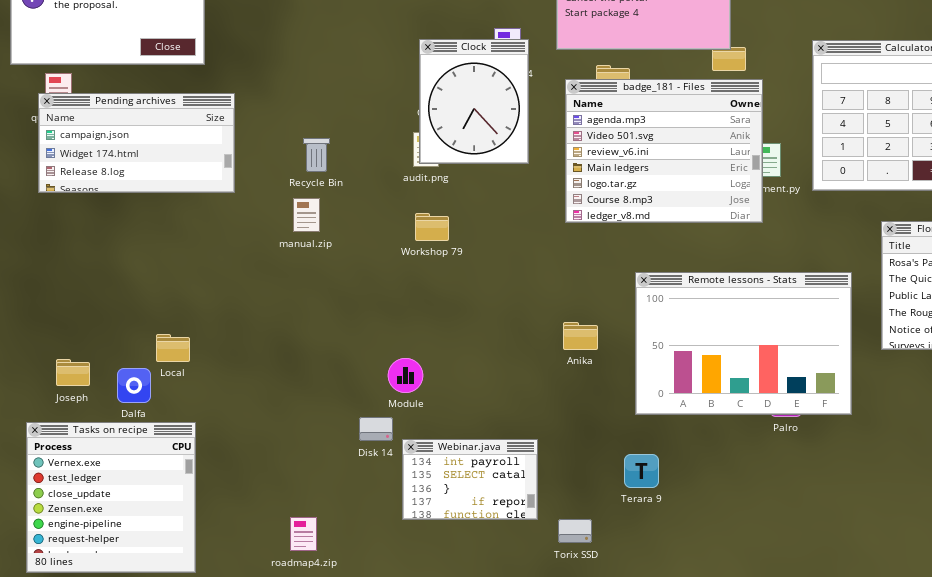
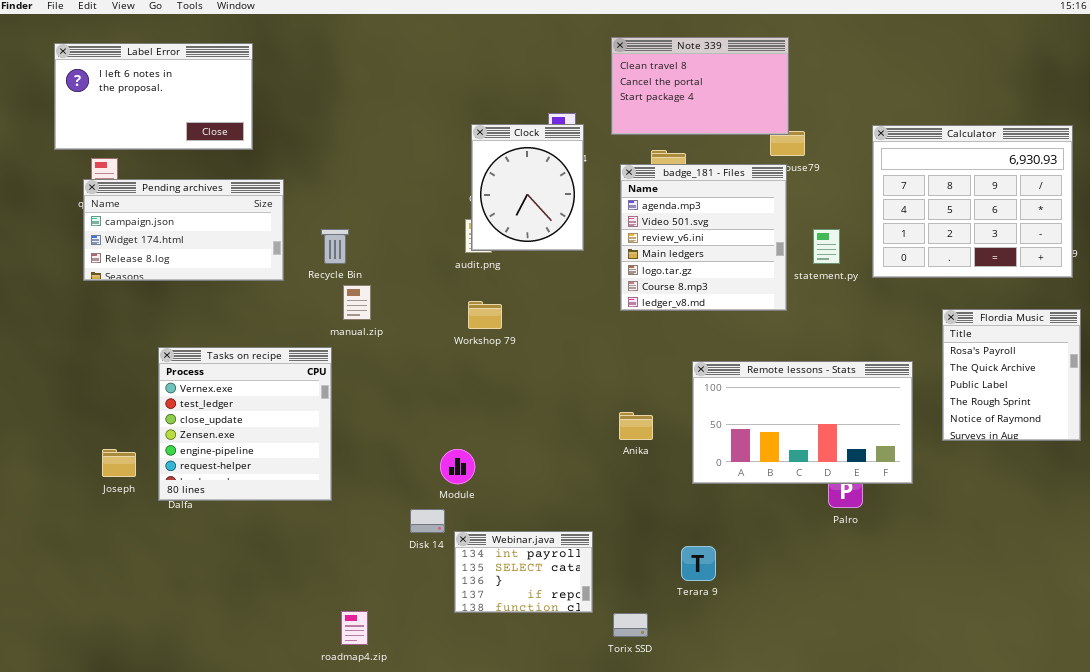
badge_181 - Files: [565,79,763,223] -> [620,164,787,311], resized
Recycle Bin: [303,138,330,172] -> [321,229,349,264], moved
Remote lessons - Stats: [635,272,852,415] -> [692,361,913,484], resized
Tasks on recipe: [26,422,196,573] -> [158,347,332,501], moved

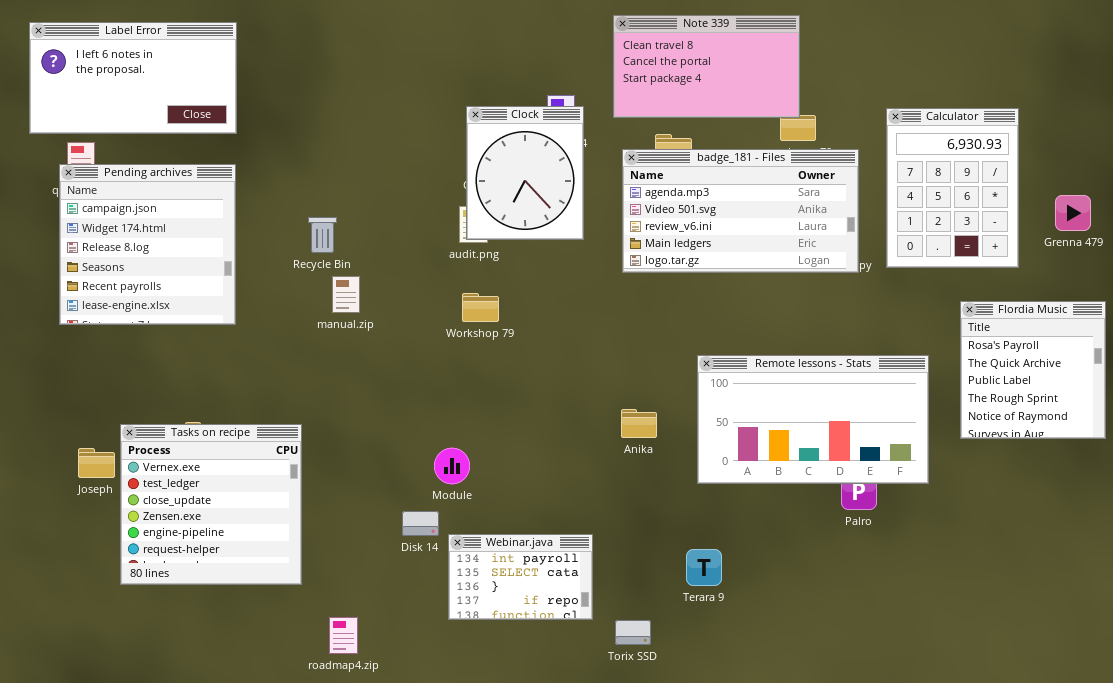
Calculator: [872,125,1073,278] -> [886,108,1019,268], resized
badge_181 - Files: [620,164,787,311] -> [622,149,859,273], resized
Pending archives: [83,179,284,281] -> [59,164,236,325], resized
Tasks on recipe: [158,347,332,501] -> [120,424,302,585], moved

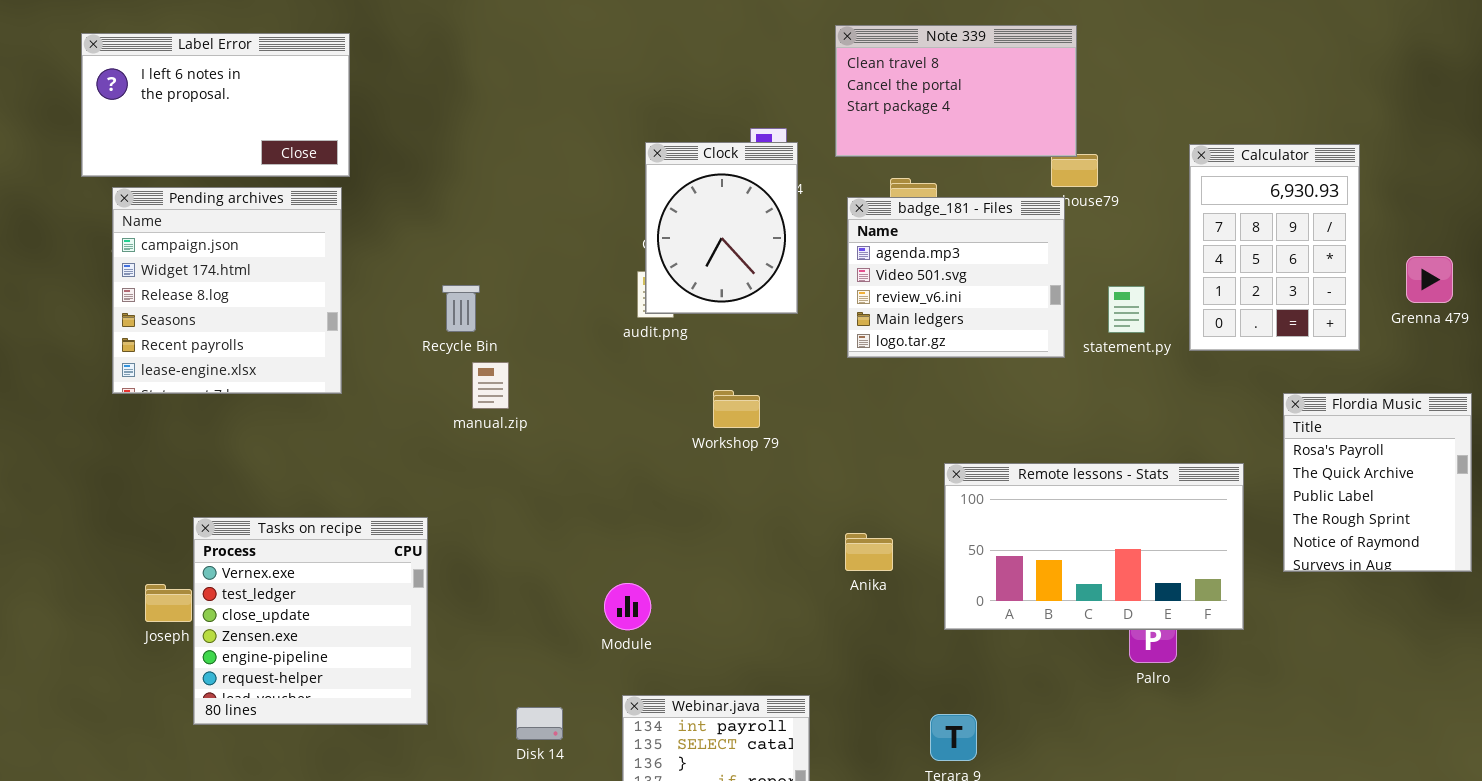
badge_181 - Files: [622,149,859,273] -> [847,197,1065,358], resized
Pending archives: [59,164,236,325] -> [112,187,342,394], moved
Workshop 79: [462,293,499,322] -> [713,390,760,428], moved
Tasks on recipe: [120,424,302,585] -> [193,517,428,725], moved
Disk 14: [402,511,439,536] -> [516,707,563,740], moved

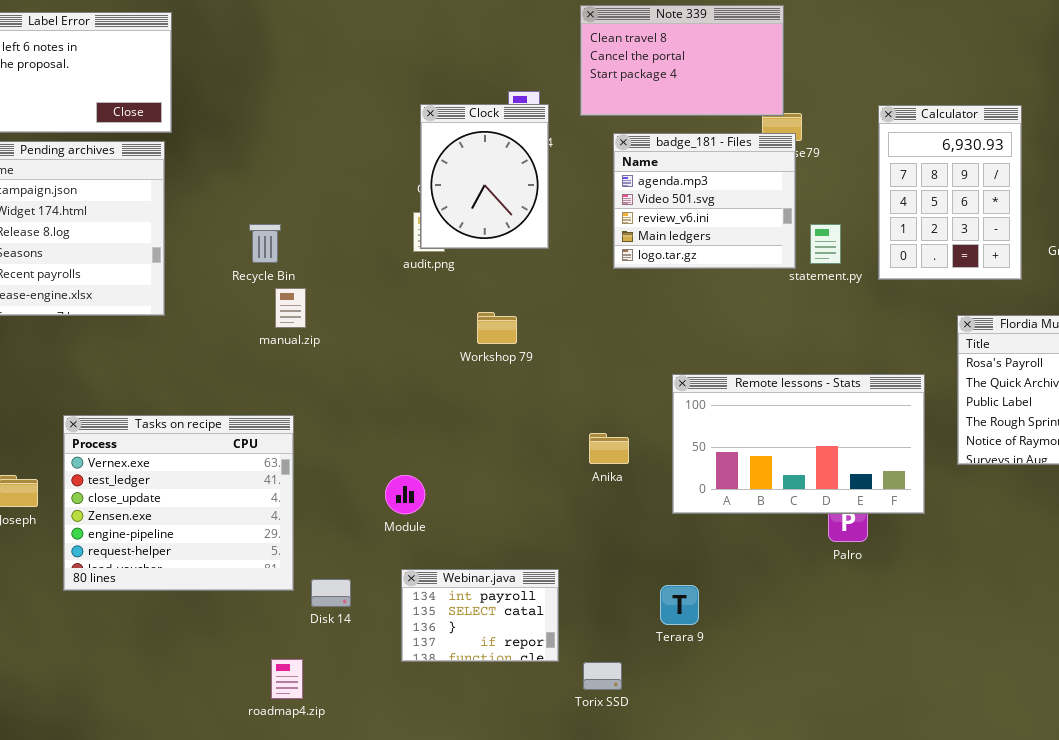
badge_181 - Files: [847,197,1065,358] -> [613,133,796,269], moved
Tasks on recipe: [193,517,428,725] -> [63,415,294,591], moved, resized

